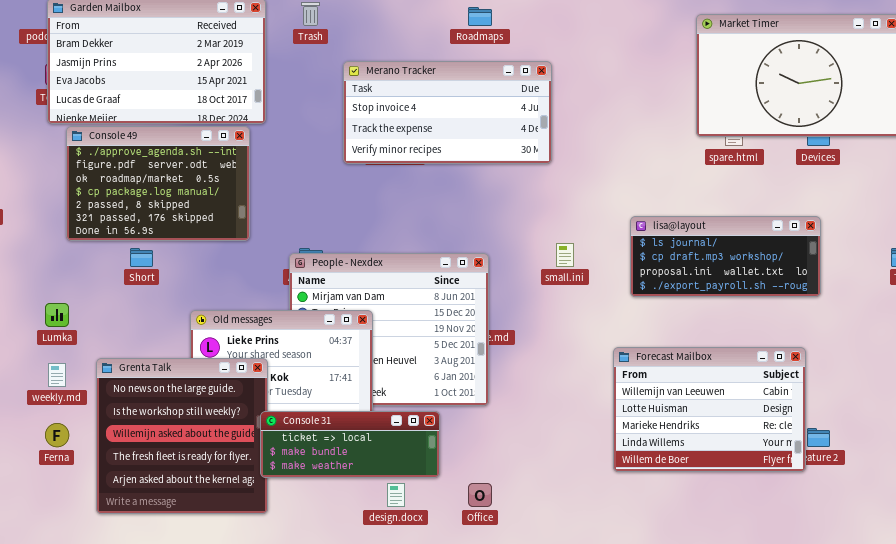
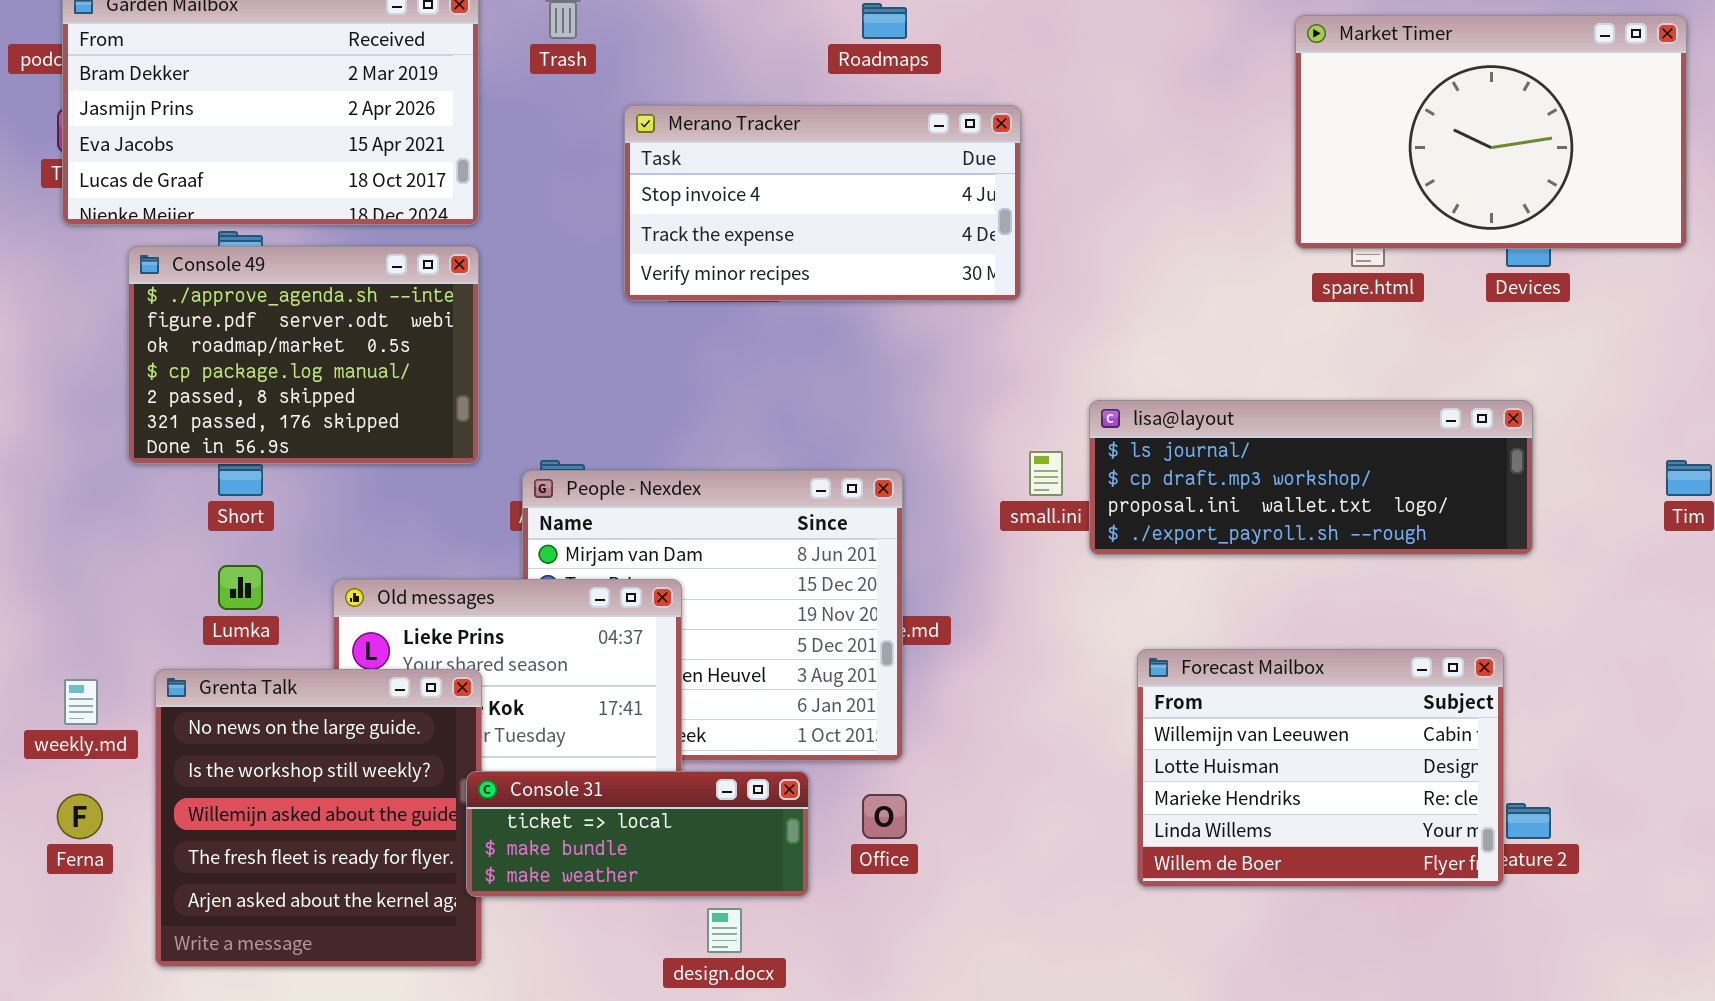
Console 49: [66,126,250,241] -> [128,246,479,464], moved
lisa@layout: [630,216,821,297] -> [1089,400,1533,555], resized
Lumka: [45,303,69,327] -> [218,565,263,610], moved
Office: [468,483,492,507] -> [862,794,907,839], moved

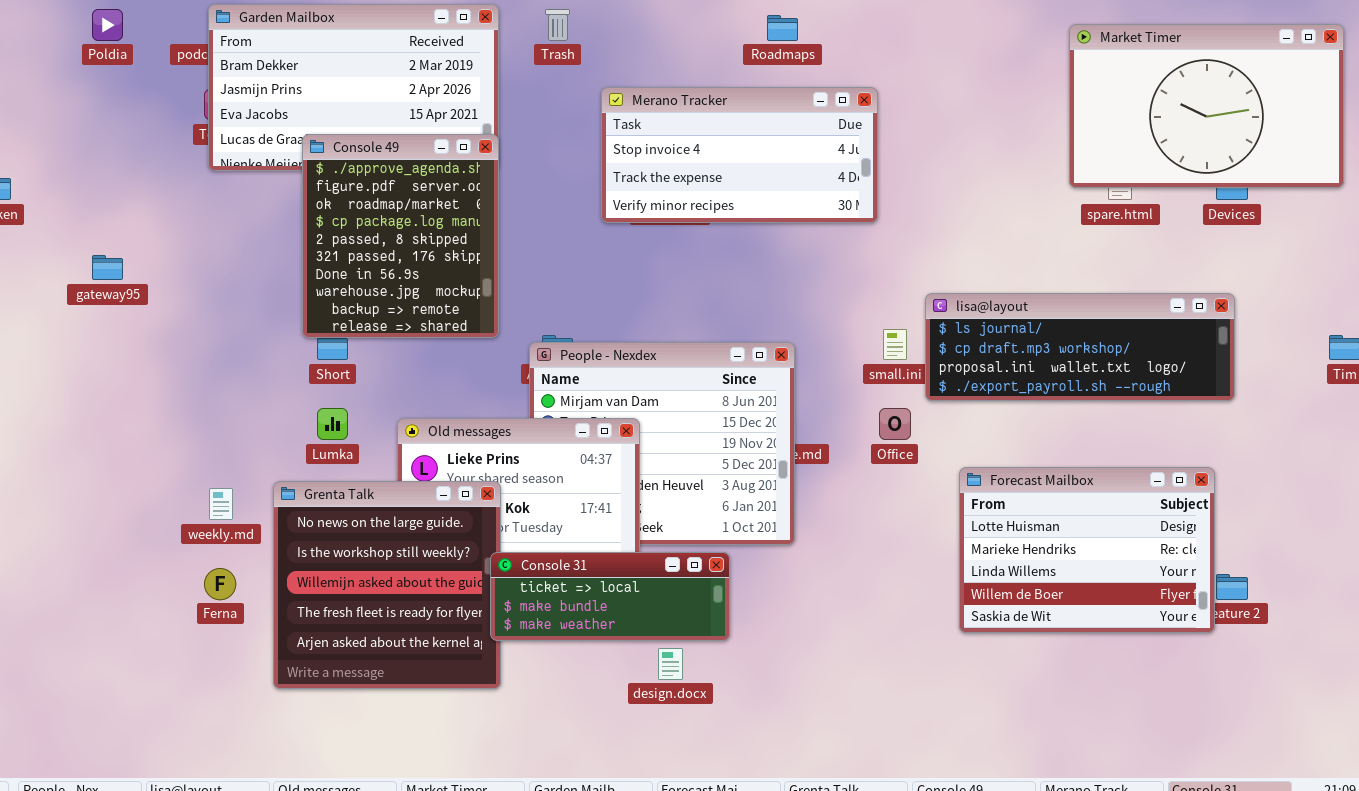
Console 49: [128,246,479,464] -> [302,134,499,338], resized
Forecast Mailbox: [1137,649,1504,887] -> [959,467,1215,633], scrolled down 1 row
Office: [862,794,907,839] -> [879,408,911,440], moved

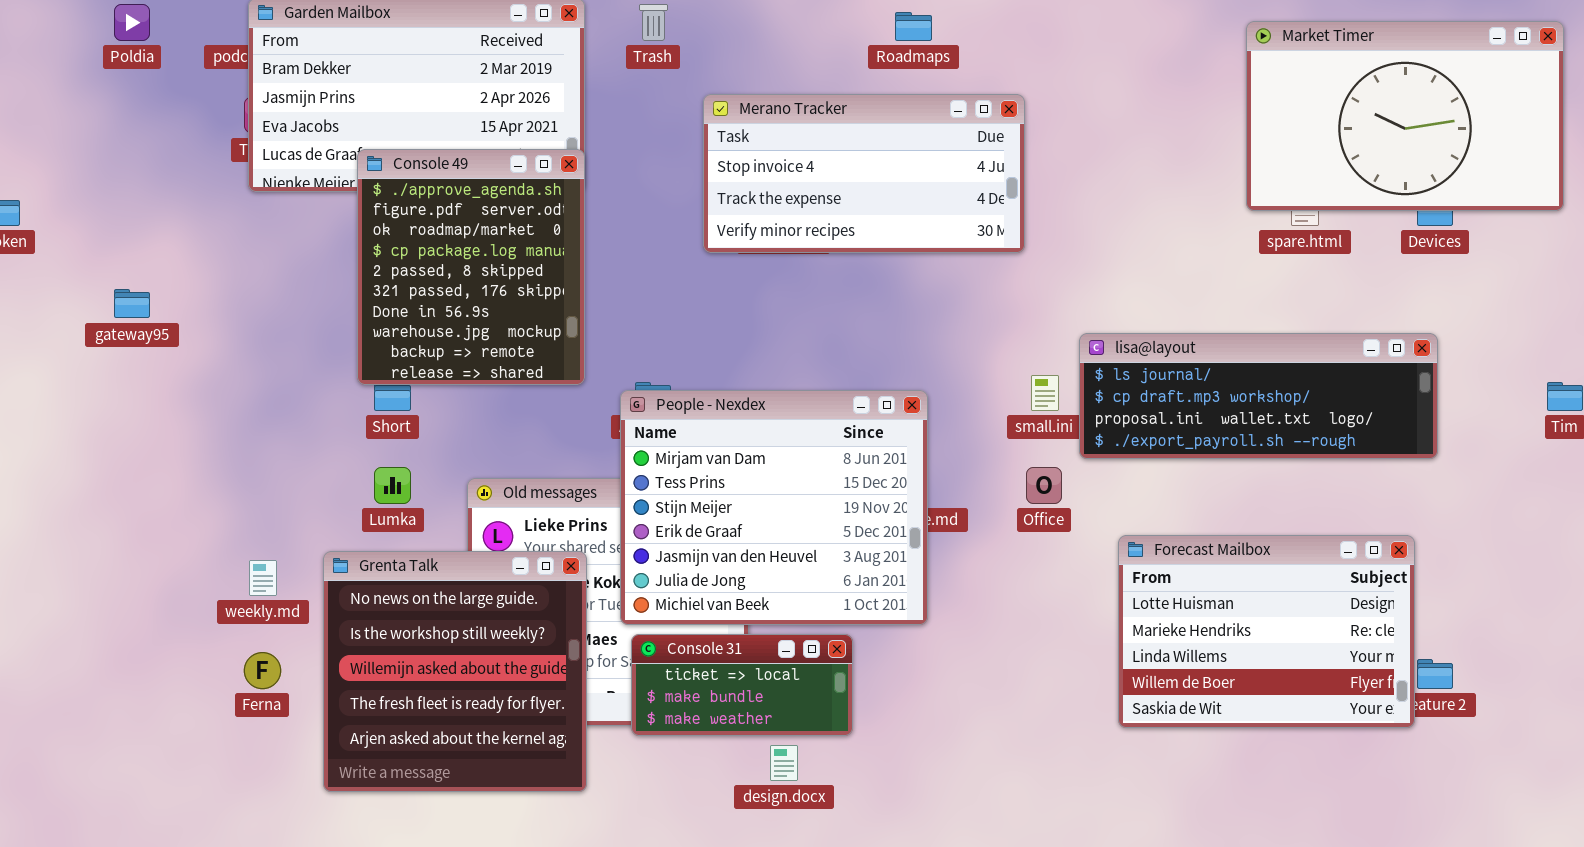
People - Nexdex: [529,342,795,545] -> [620,390,928,625], raised
Console 31: [490,552,730,641] -> [631,634,853,736], resized

